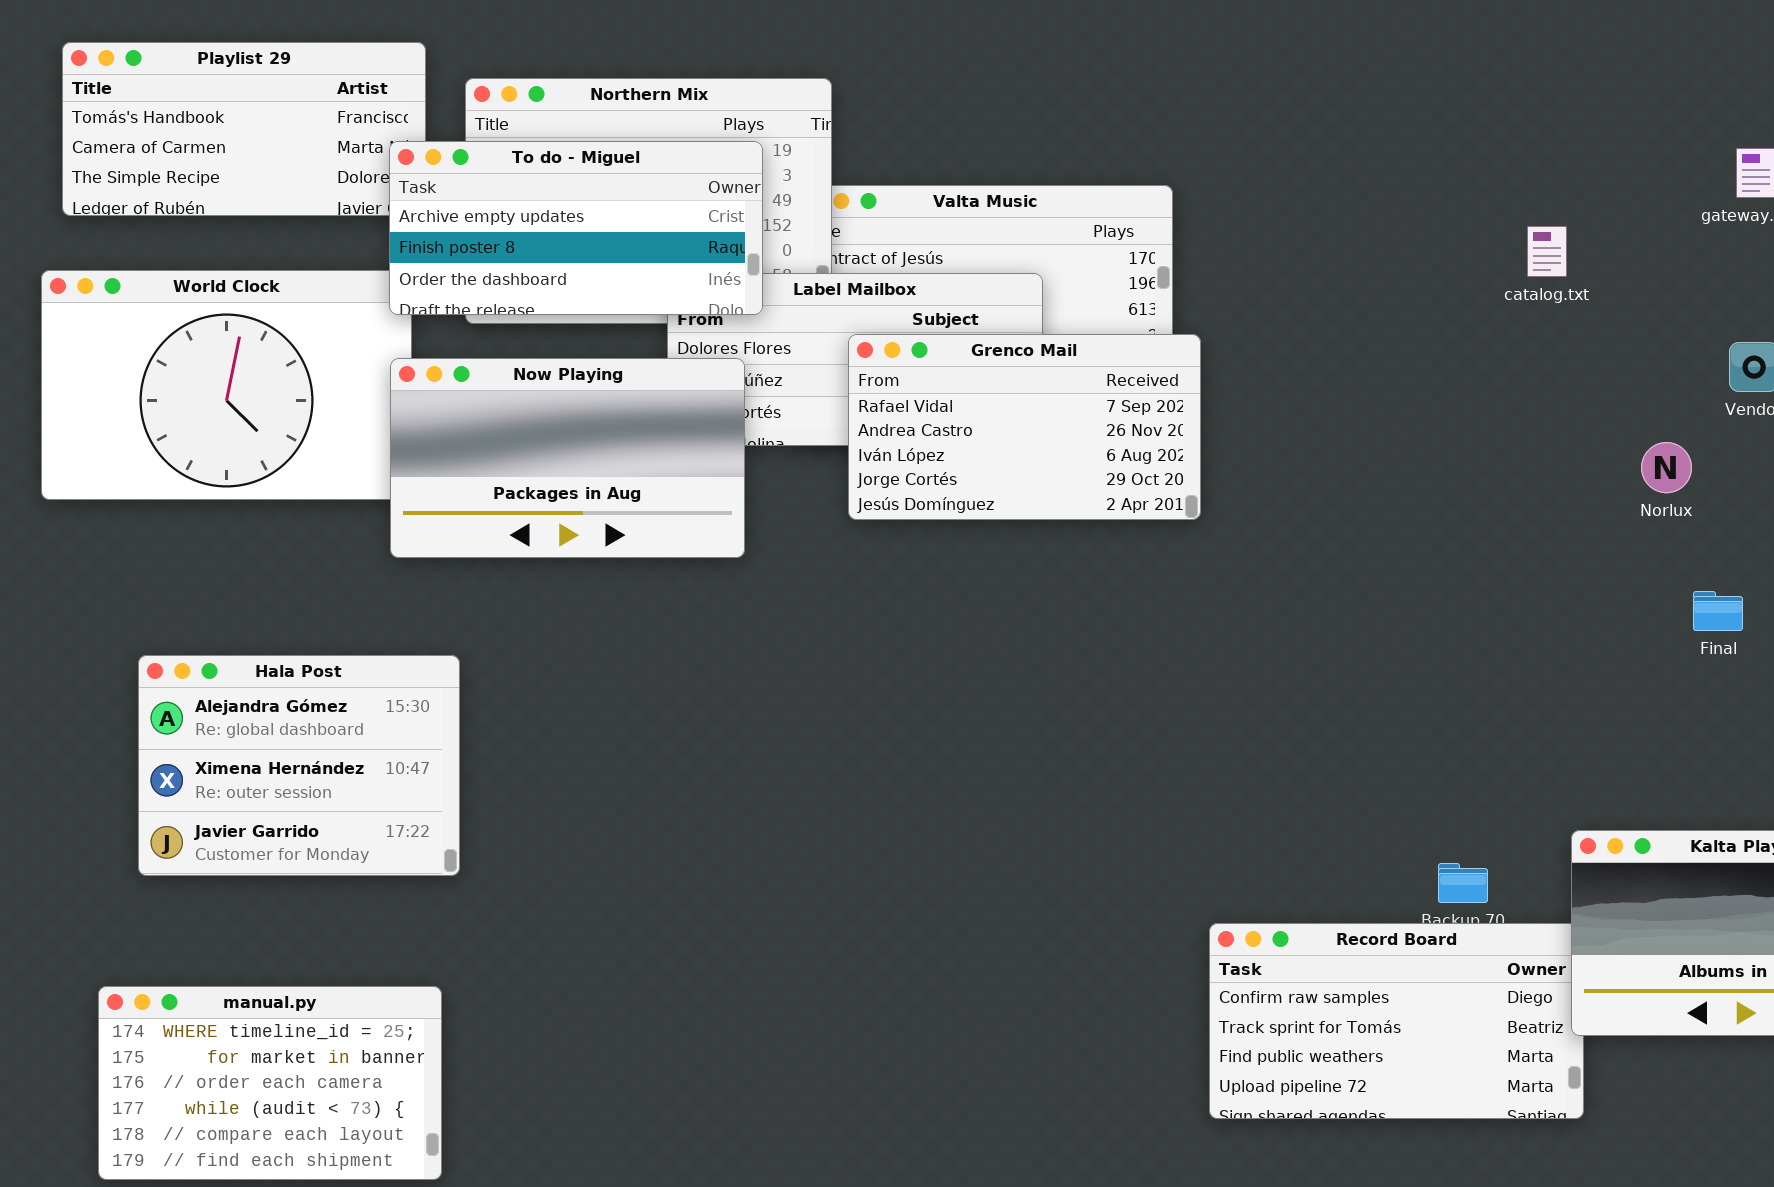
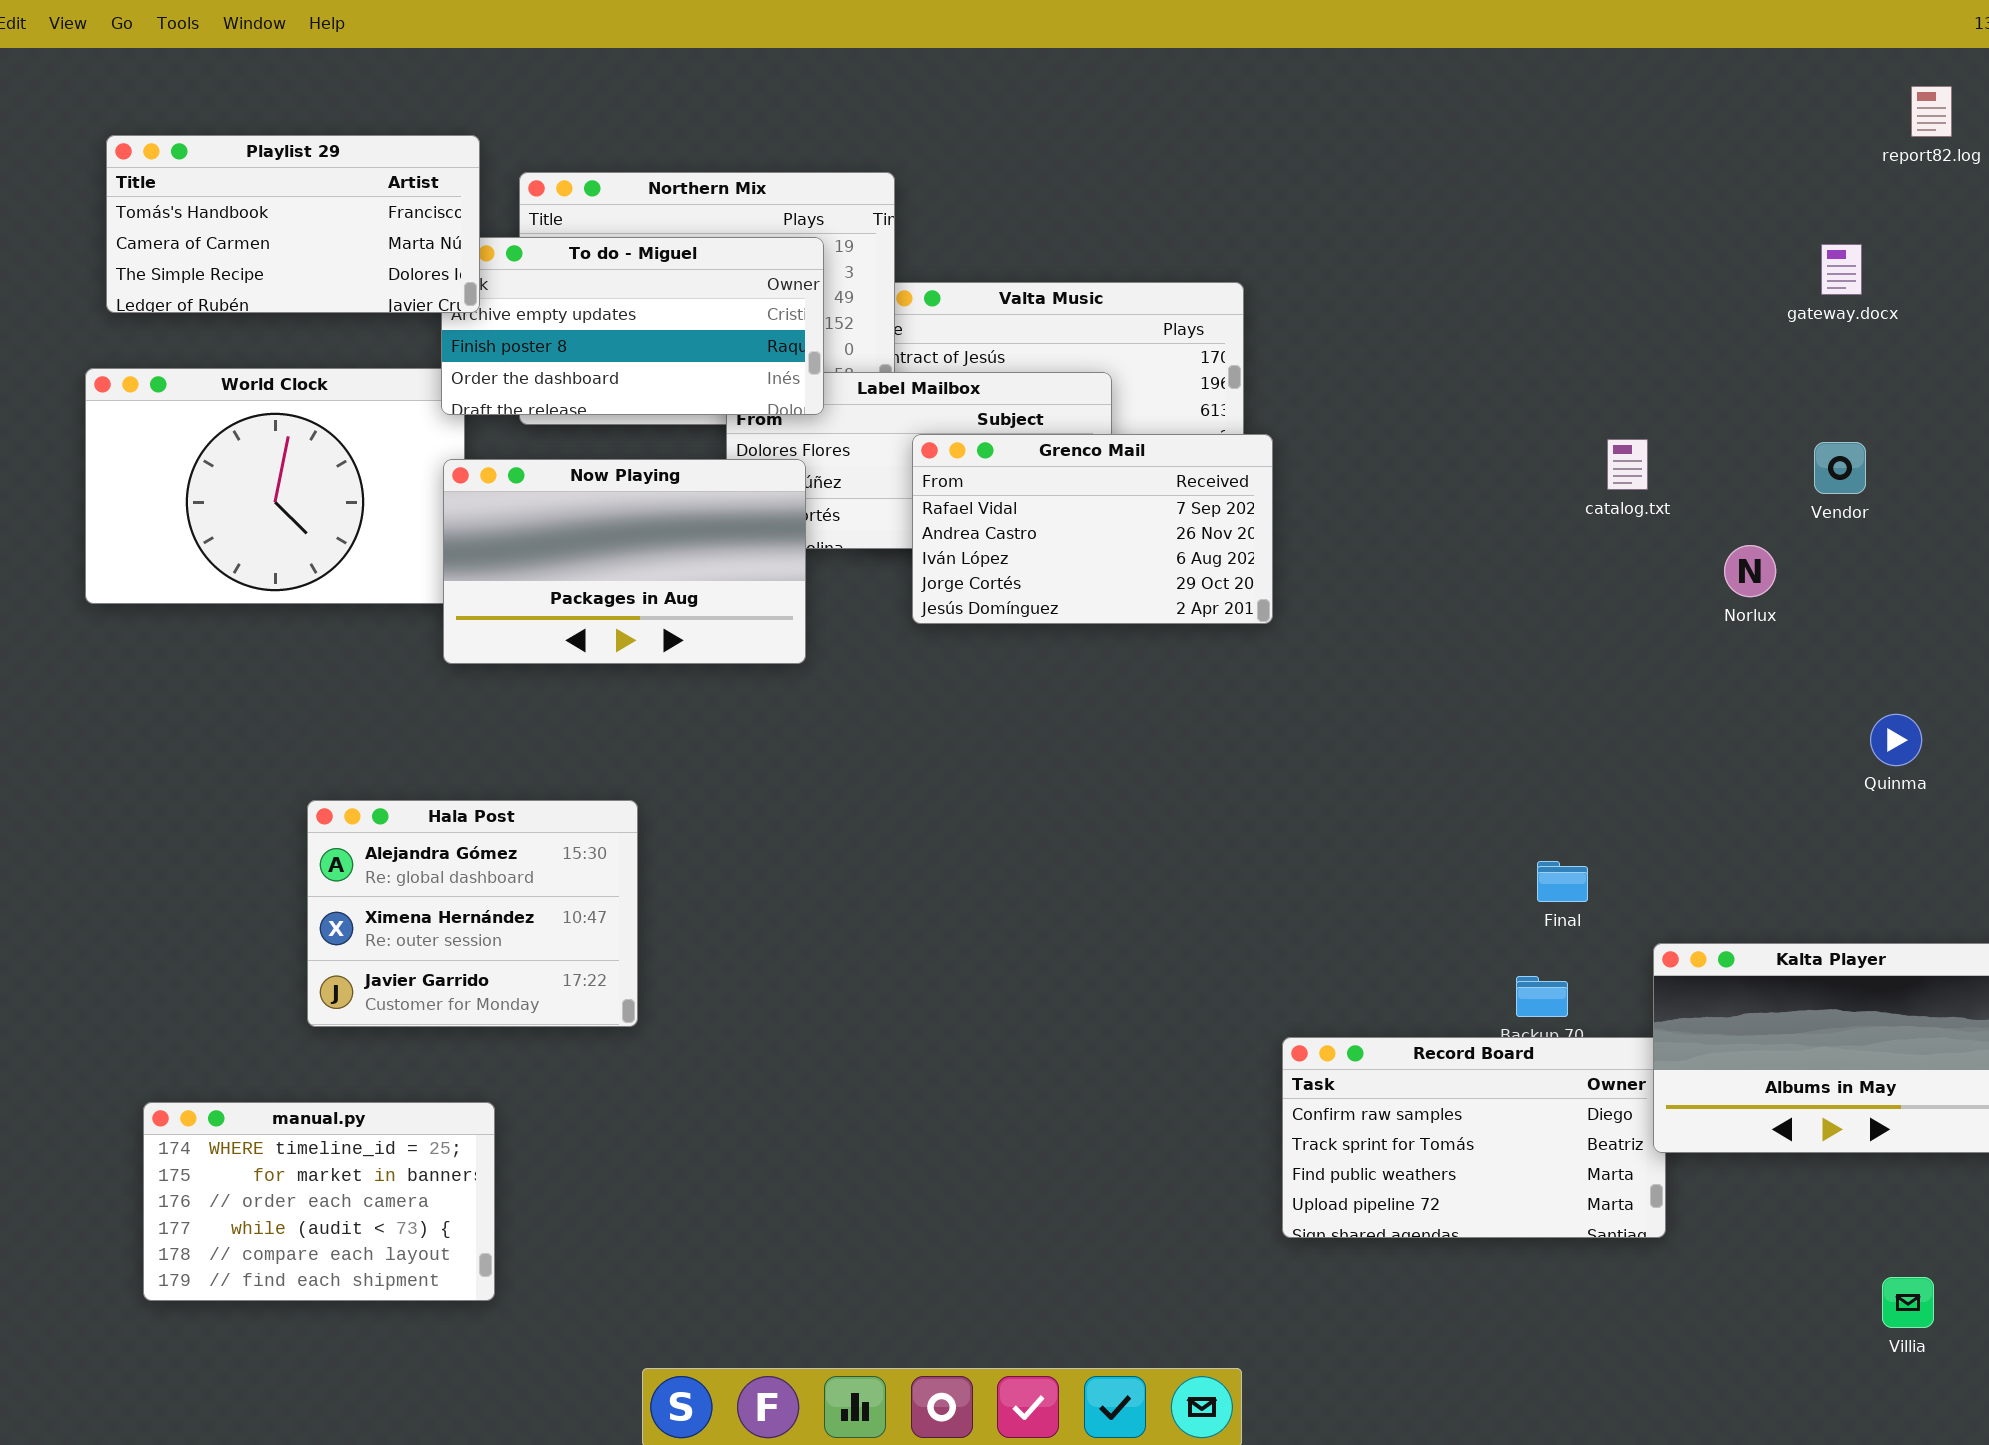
Playlist 29: [62,42,426,216] -> [106,135,480,313], raised
catalog.txt: [1527,226,1567,277] -> [1607,439,1648,490], moved
Final: [1693,591,1743,631] -> [1537,861,1588,902], moved
Hala Post: [138,655,460,876] -> [307,800,638,1027], moved

